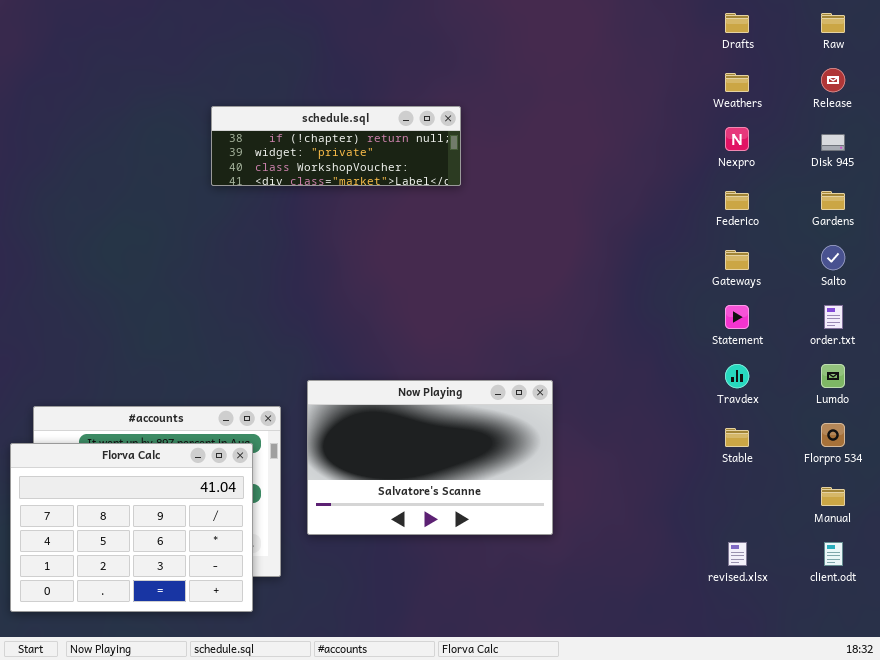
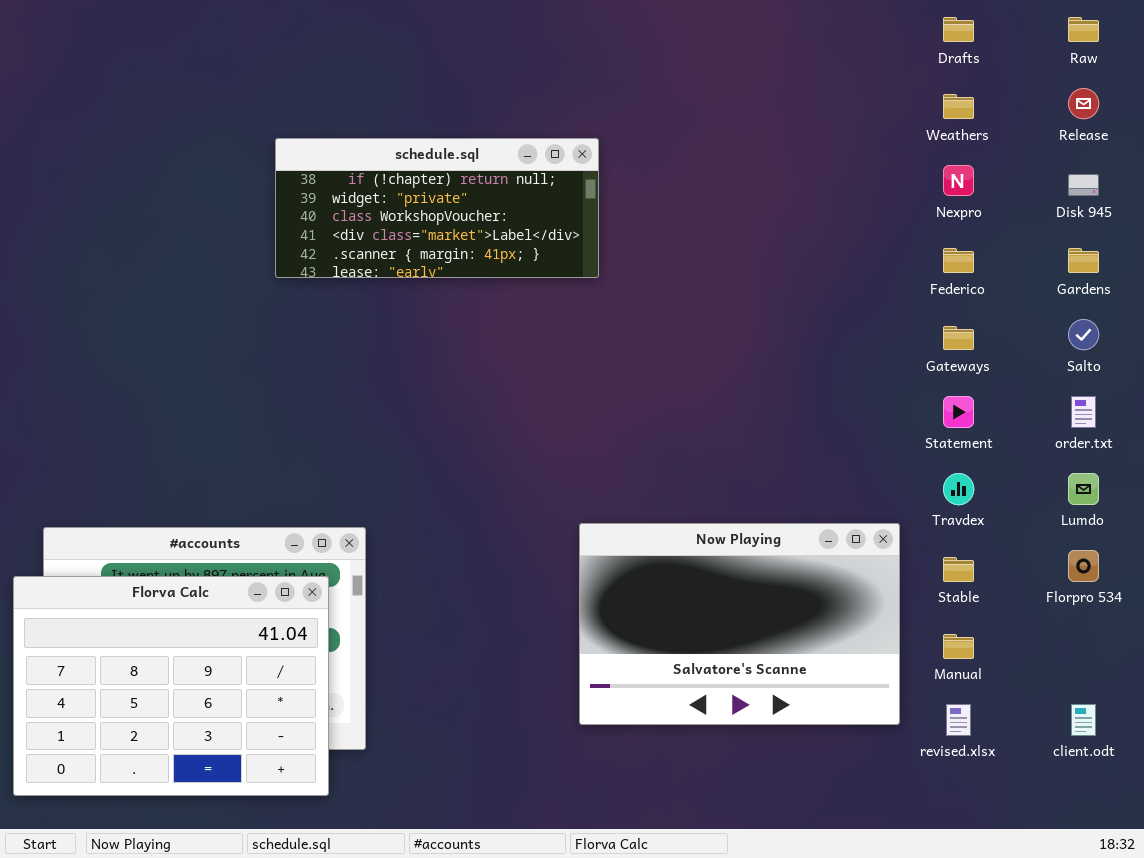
schedule.sql: [211,106,461,186] -> [275,138,599,278], resized
Now Playing: [307,380,553,535] -> [579,523,900,725], moved
Manual: [821,487,845,506] -> [943,634,974,659], moved

